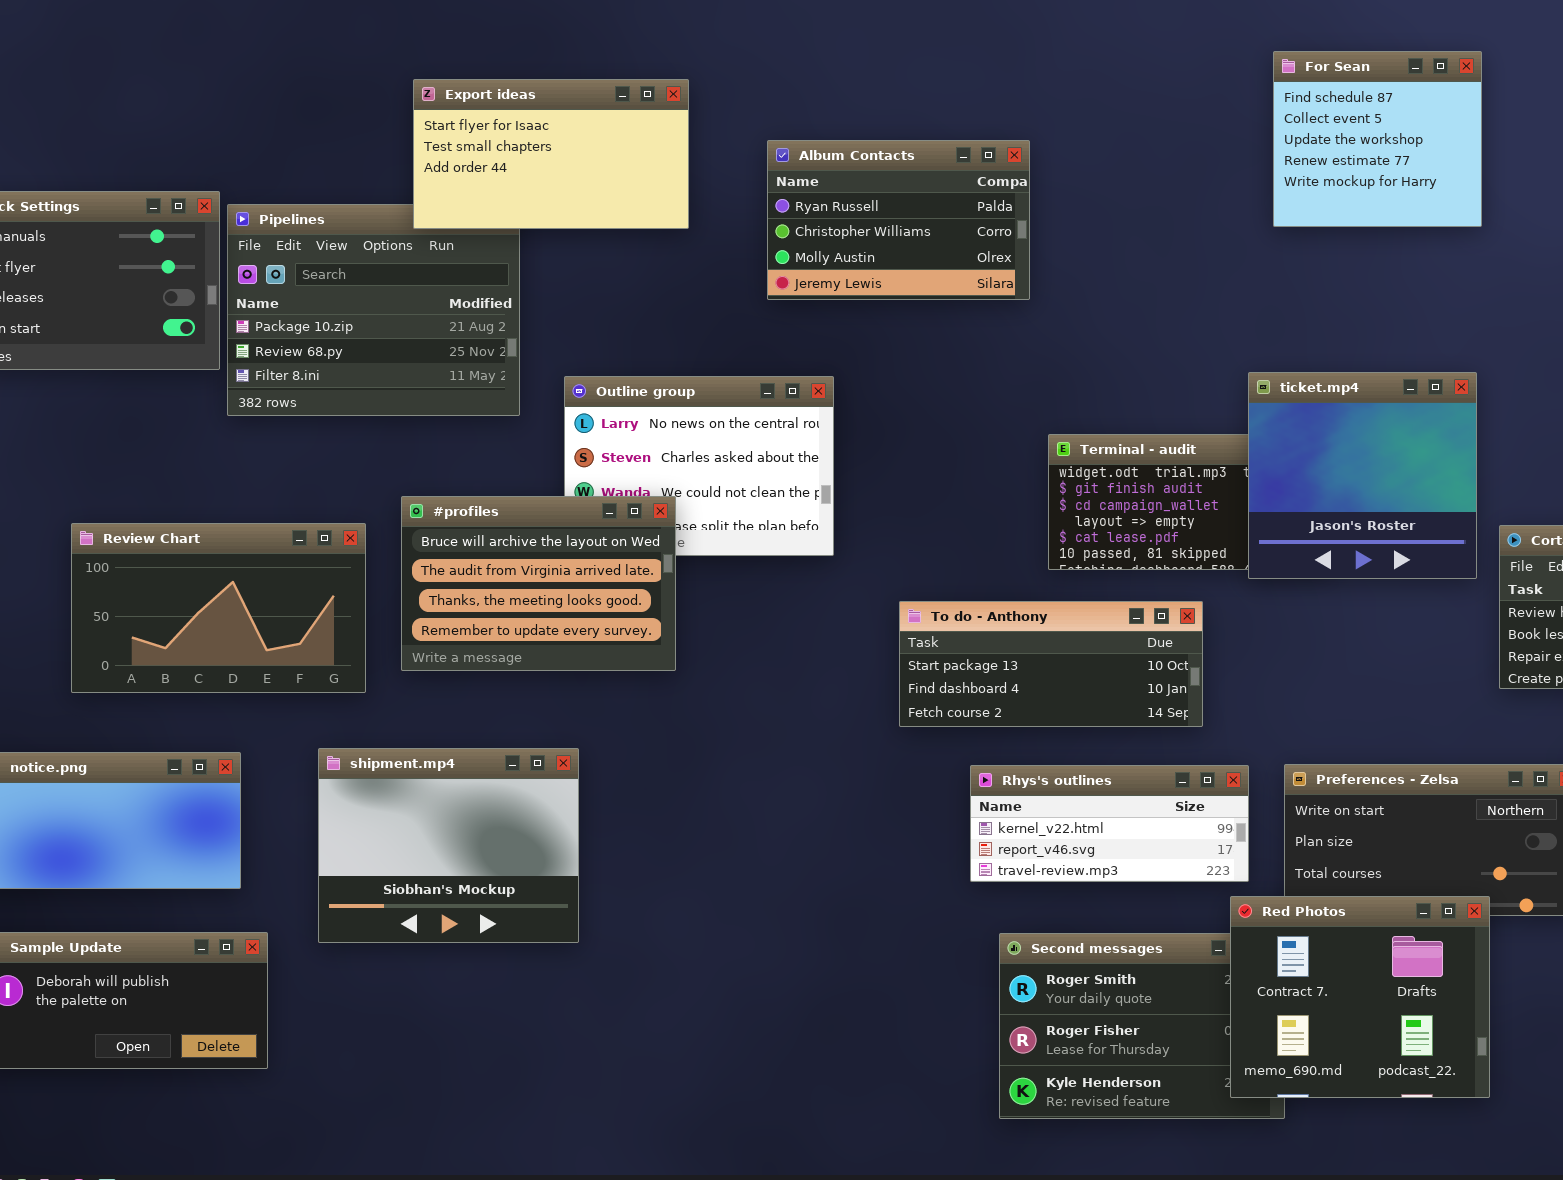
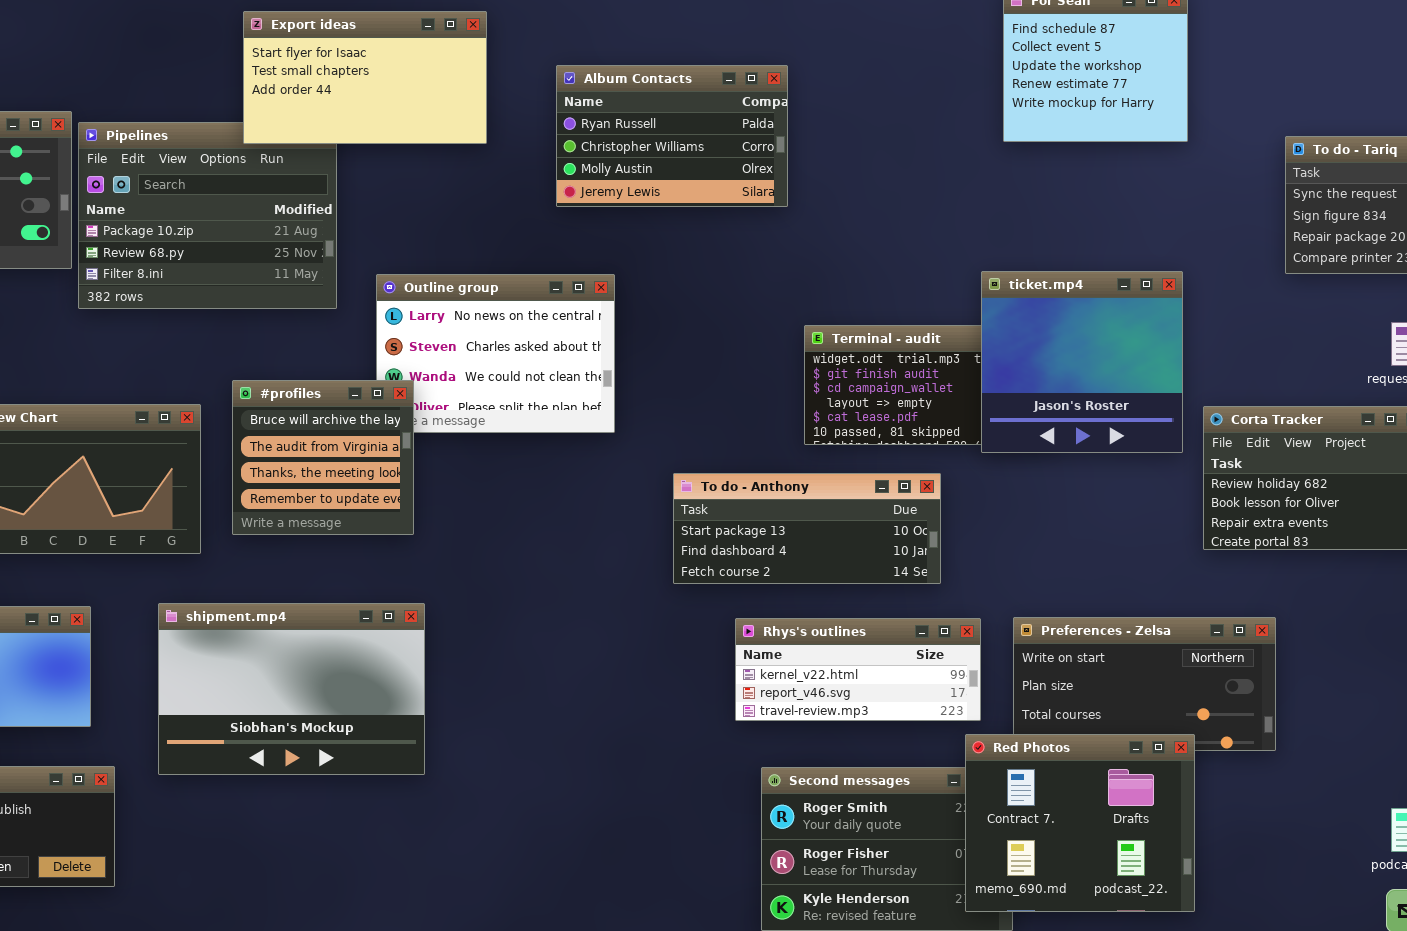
#profiles: [401,496,676,671] -> [232,380,414,535], resized
shipment.mp4: [318,748,579,943] -> [158,603,425,775], resized

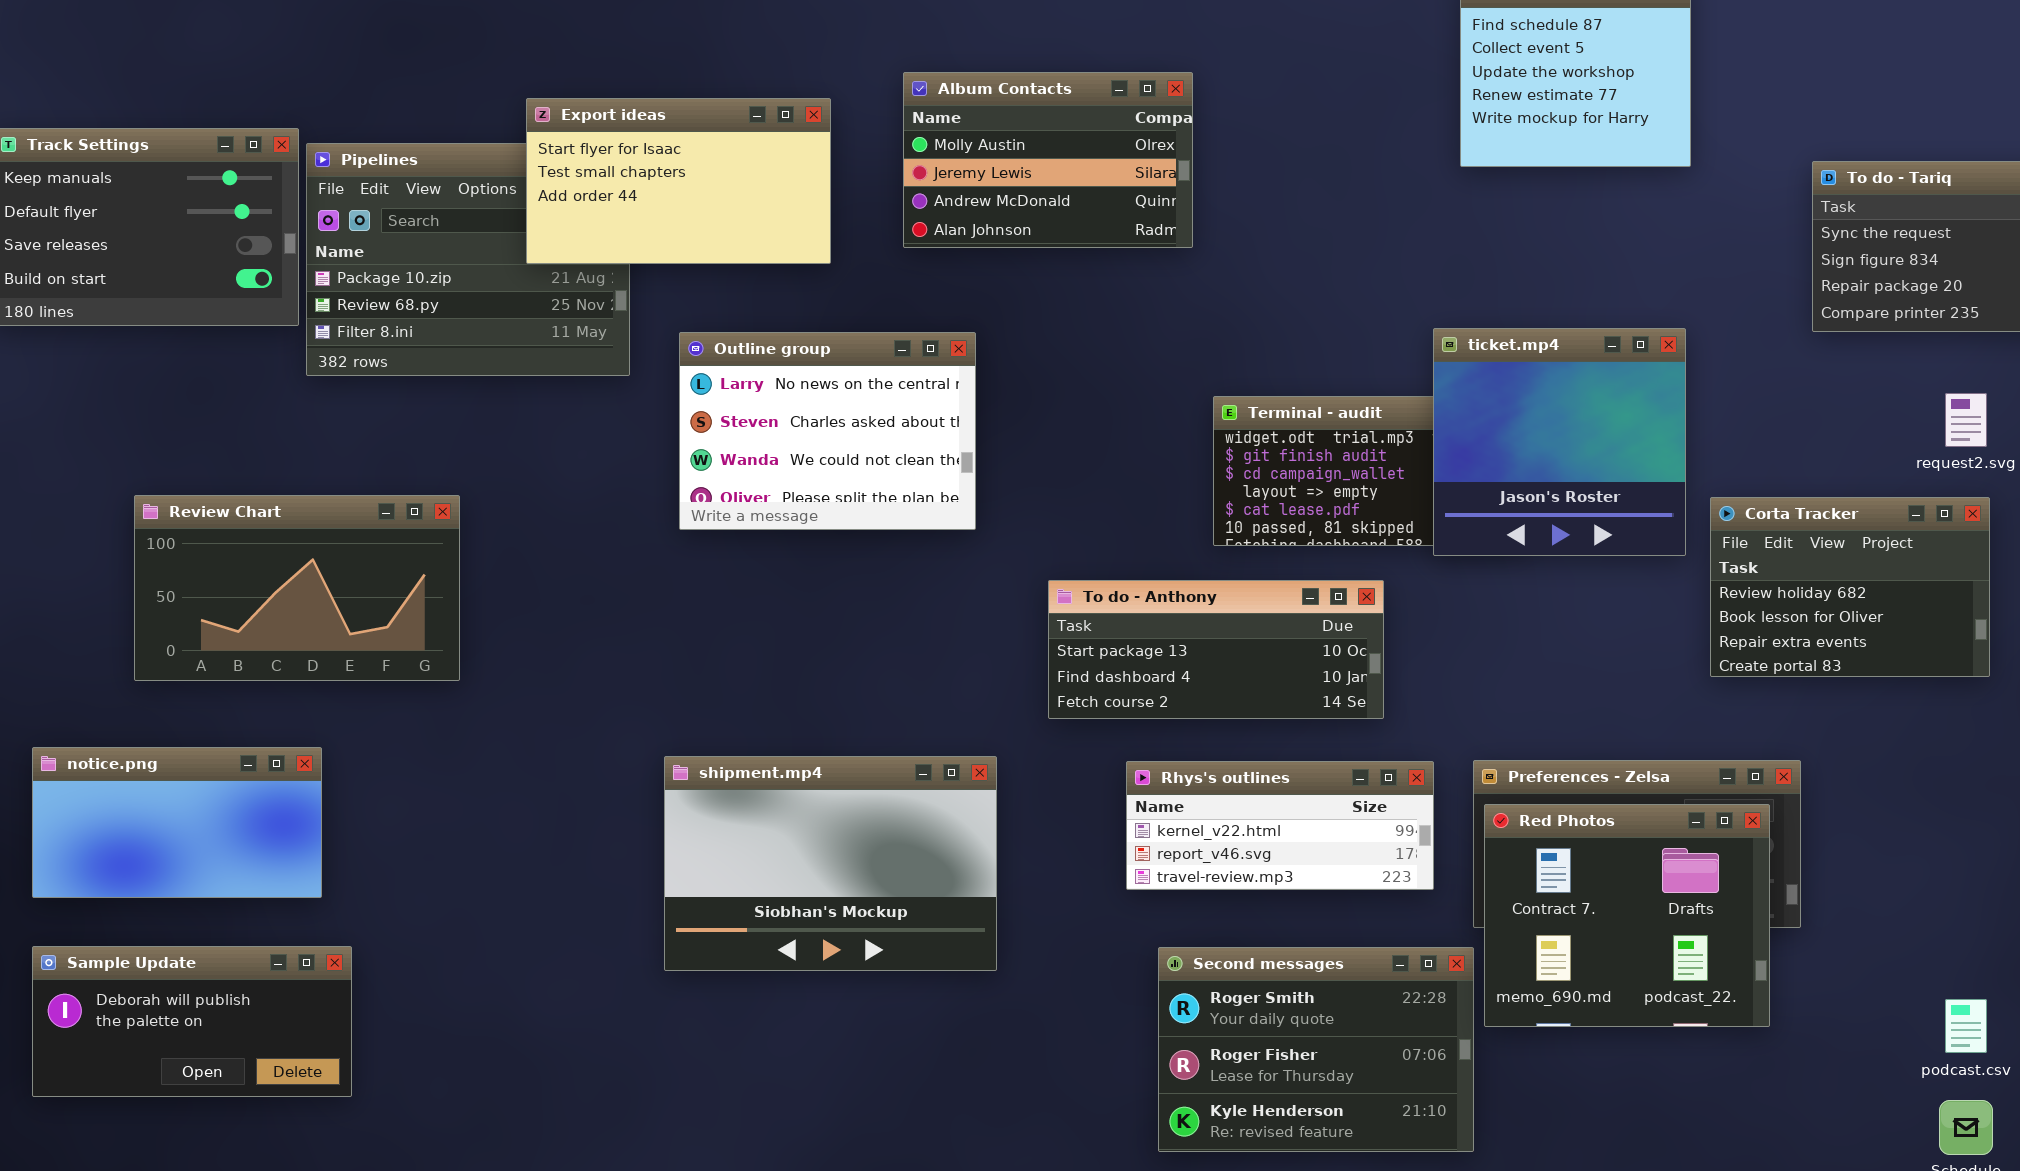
Export ideas: [243,11,487,144] -> [526,98,831,264], moved
Album Contacts: [556,65,788,207] -> [903,72,1193,248], scrolled down 2 rows
#profiles: [232,380,414,535] -> none, closed
shipment.mp4: [158,603,425,775] -> [664,756,997,971], moved
Red Photos: [965,734,1195,912] -> [1484,804,1770,1027], moved

